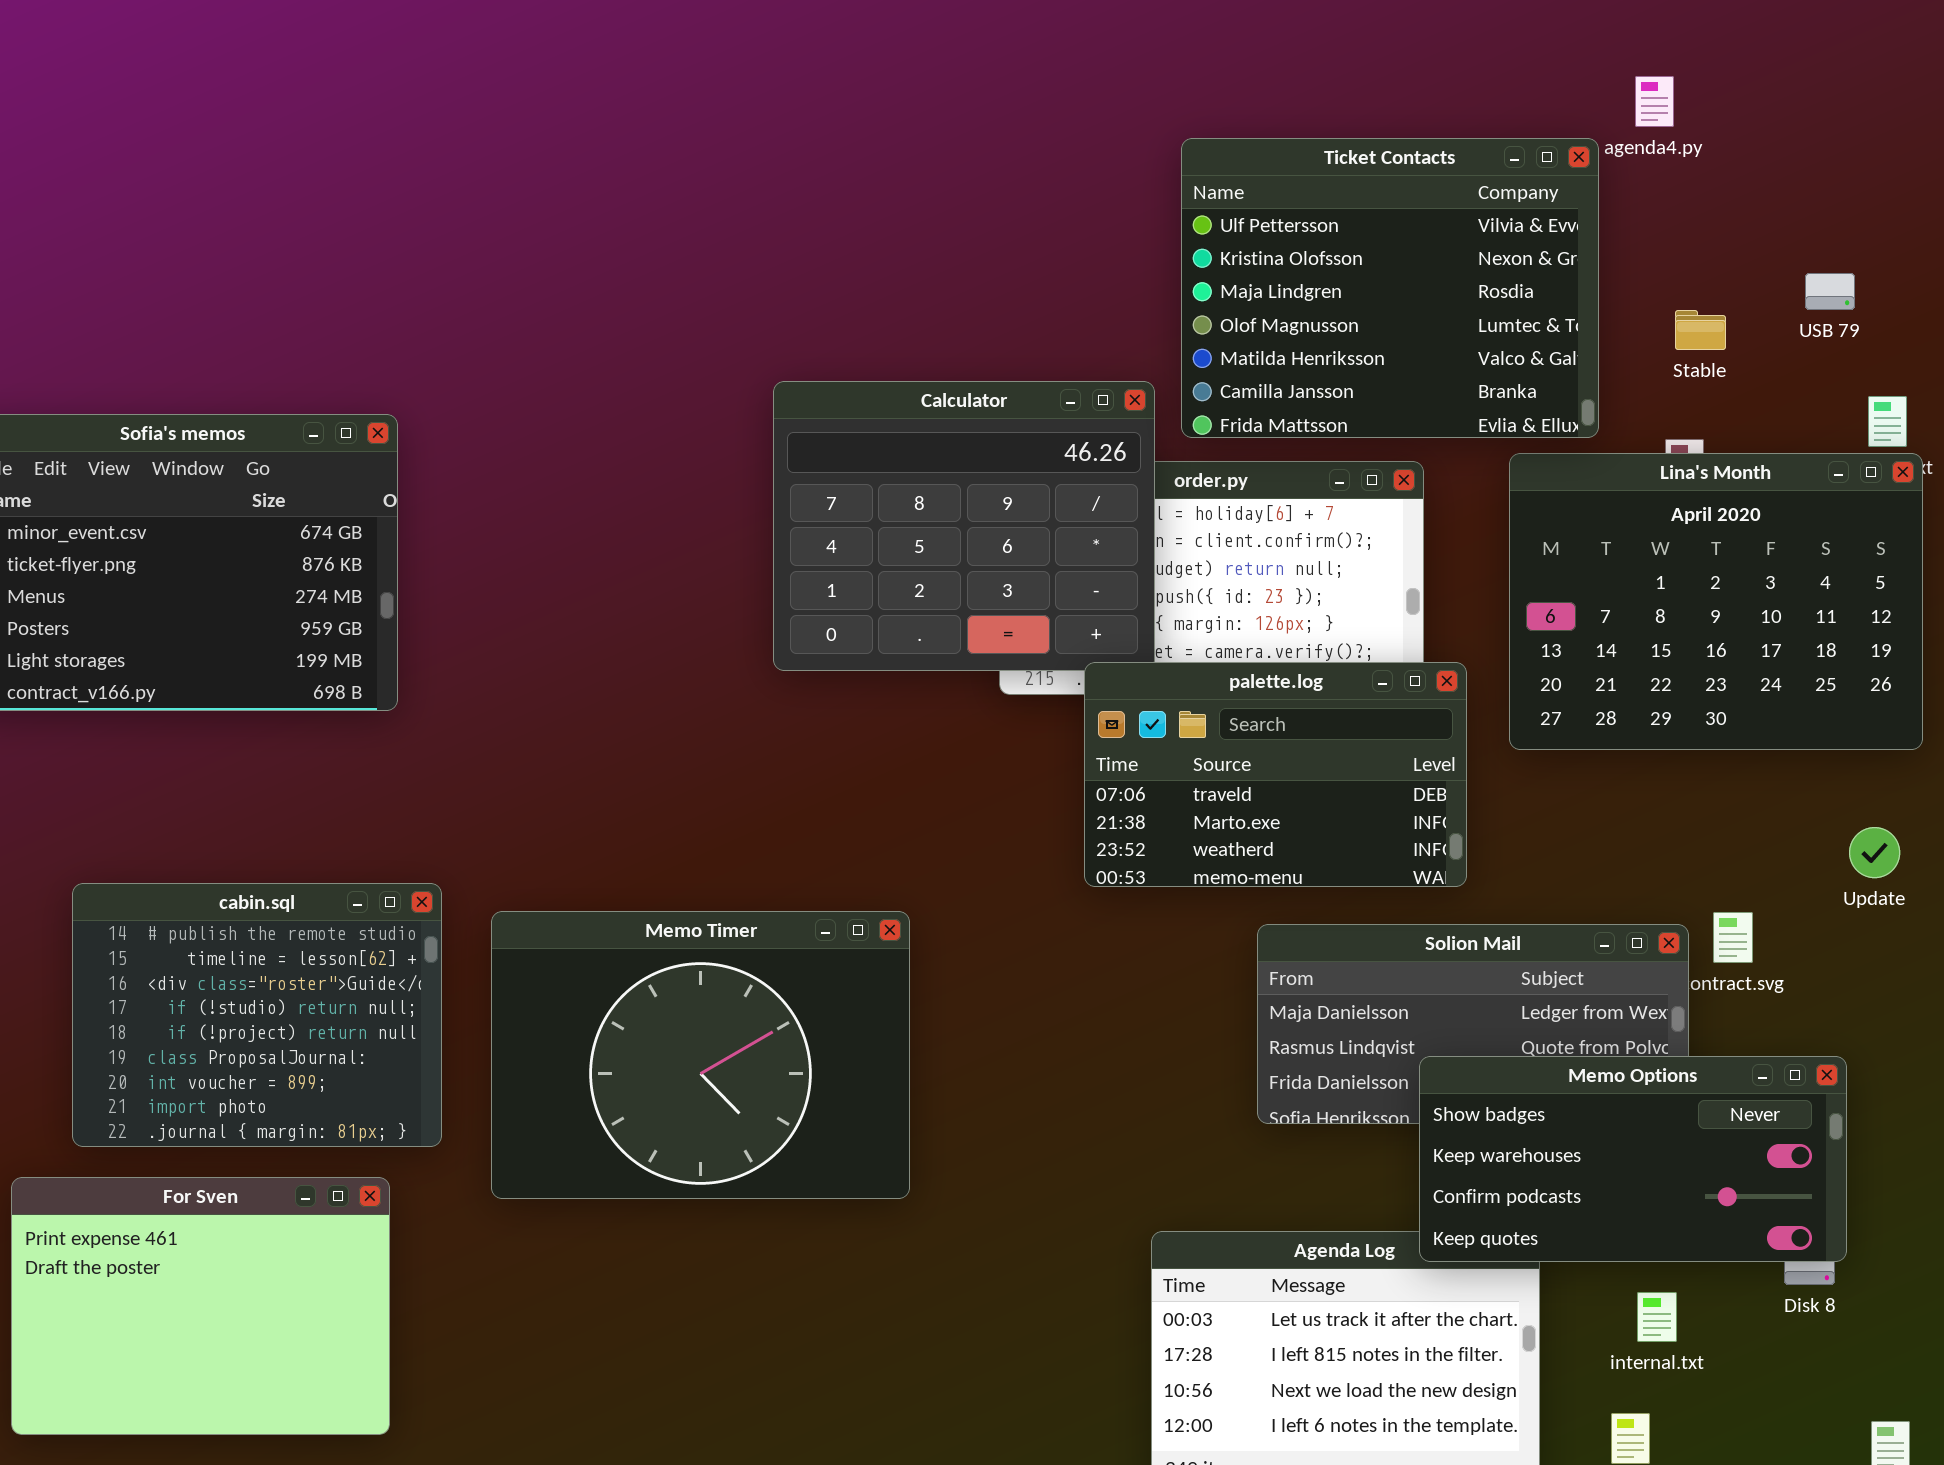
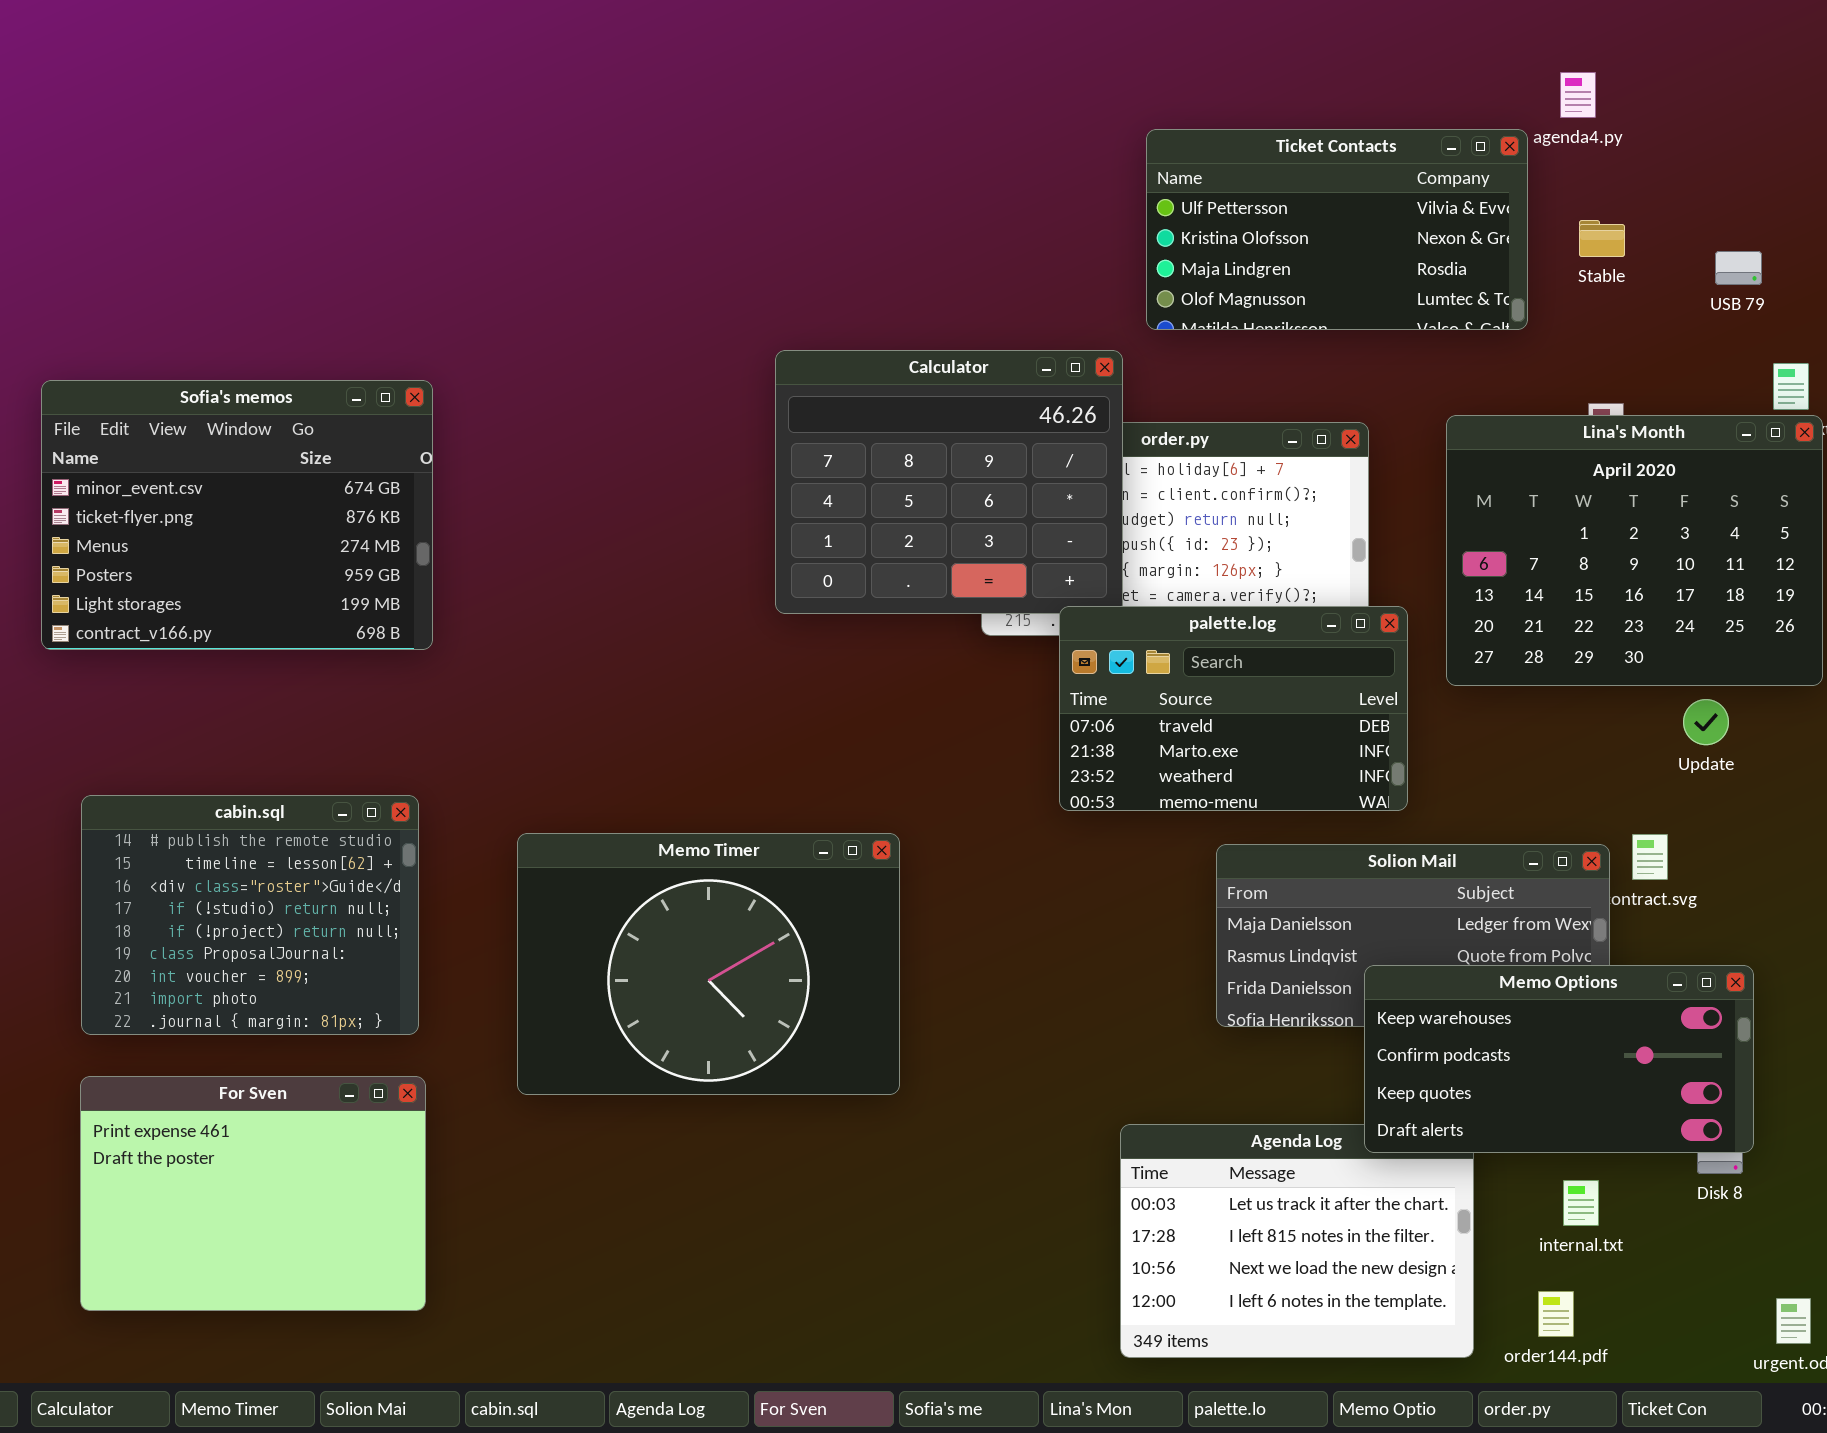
Ticket Contacts: [1181,138,1599,438] -> [1146,129,1528,330], resized
Stable: [1675,310,1726,350] -> [1579,220,1625,257], moved
Update: [1849,827,1900,878] -> [1683,699,1729,745], moved
cabin.sql: [72,883,442,1147] -> [81,795,419,1035], moved
Memo Options: [1419,1056,1847,1262] -> [1364,965,1754,1153], scrolled down 1 row

